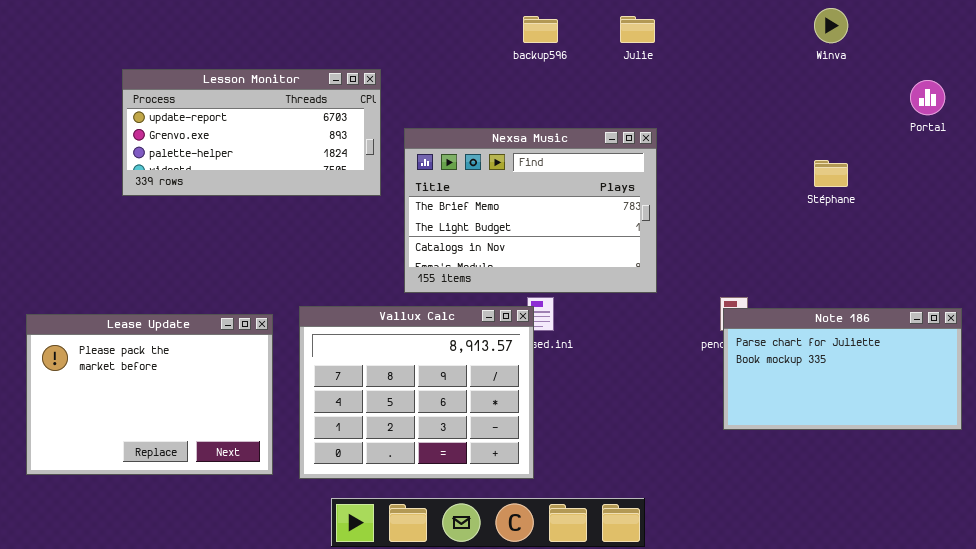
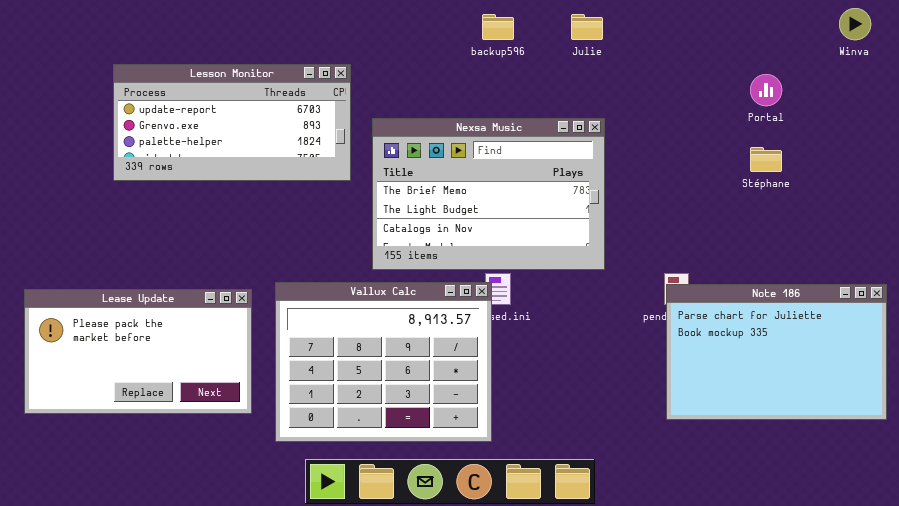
Winva: [814,8,848,43] -> [839,8,871,40], moved
Portal: [910,80,945,115] -> [750,74,782,106], moved
Note 186: [723,308,962,430] -> [666,284,887,420], resized
Lease Update: [26,314,273,475] -> [24,289,252,414], resized

